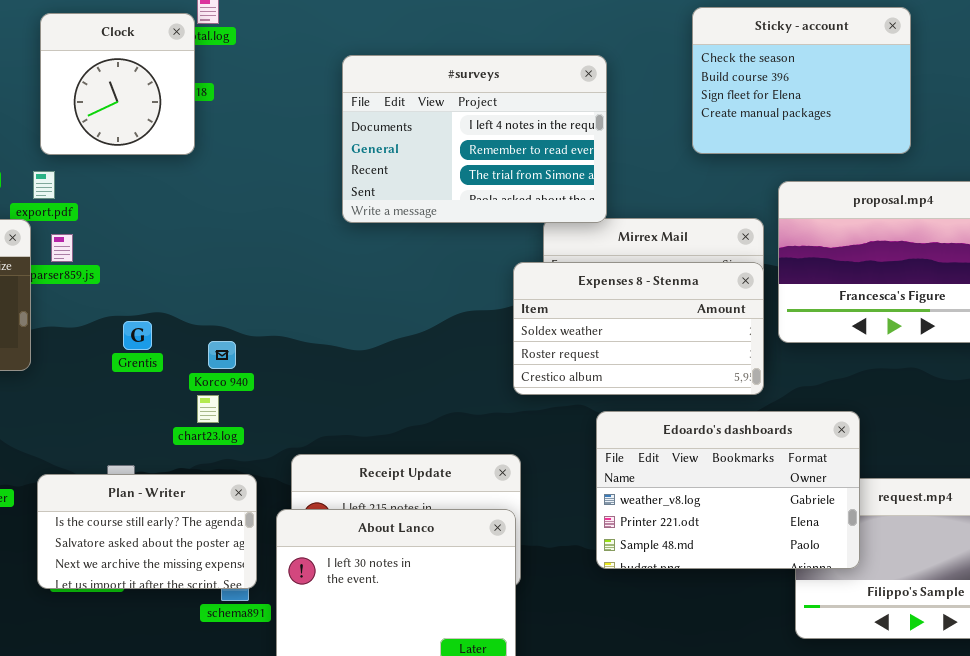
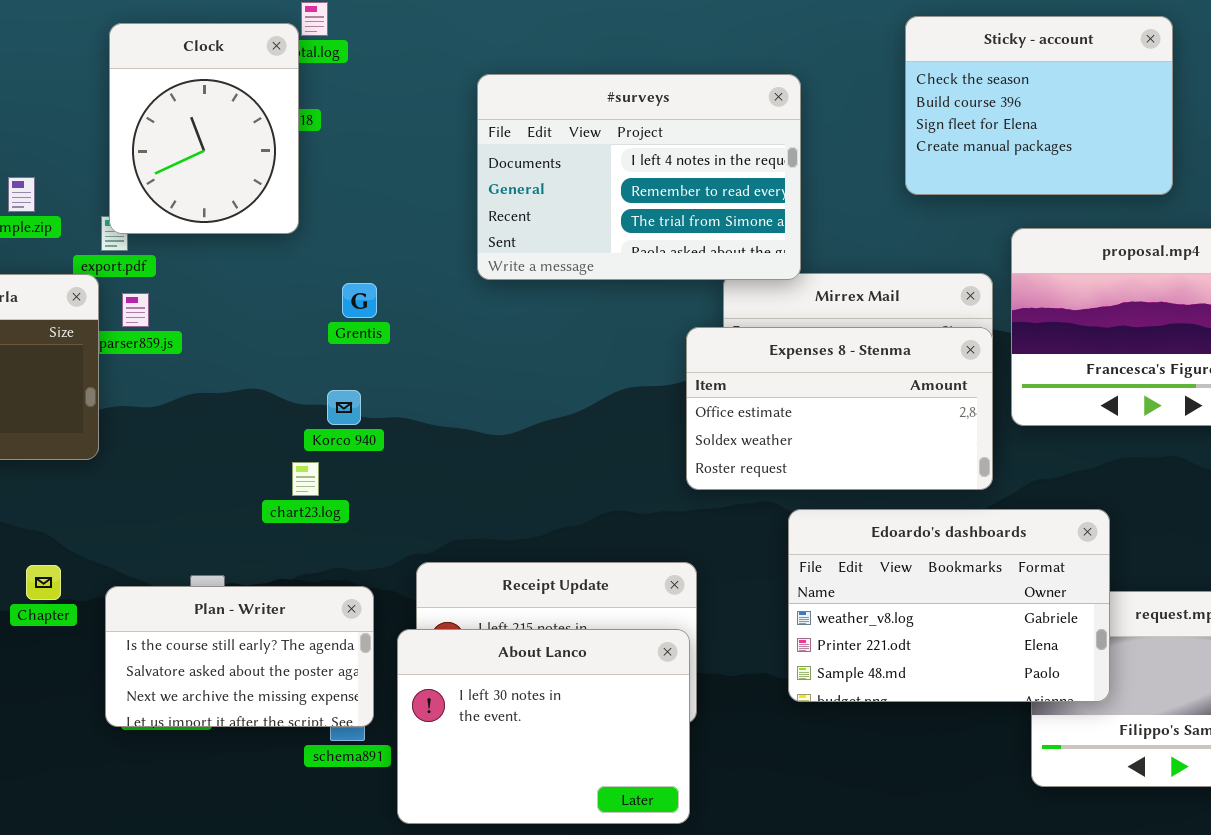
Clock: [40,13,195,155] -> [109,23,299,234], resized
Expenses 8 - Stenma: [513,262,764,395] -> [686,327,993,490], scrolled up 1 row
Grentis: [123,321,152,350] -> [342,283,377,318], moved
Korco 940: [208,341,236,369] -> [327,390,361,425], moved
chart23.log: [197,395,219,423] -> [292,462,319,496], moved

